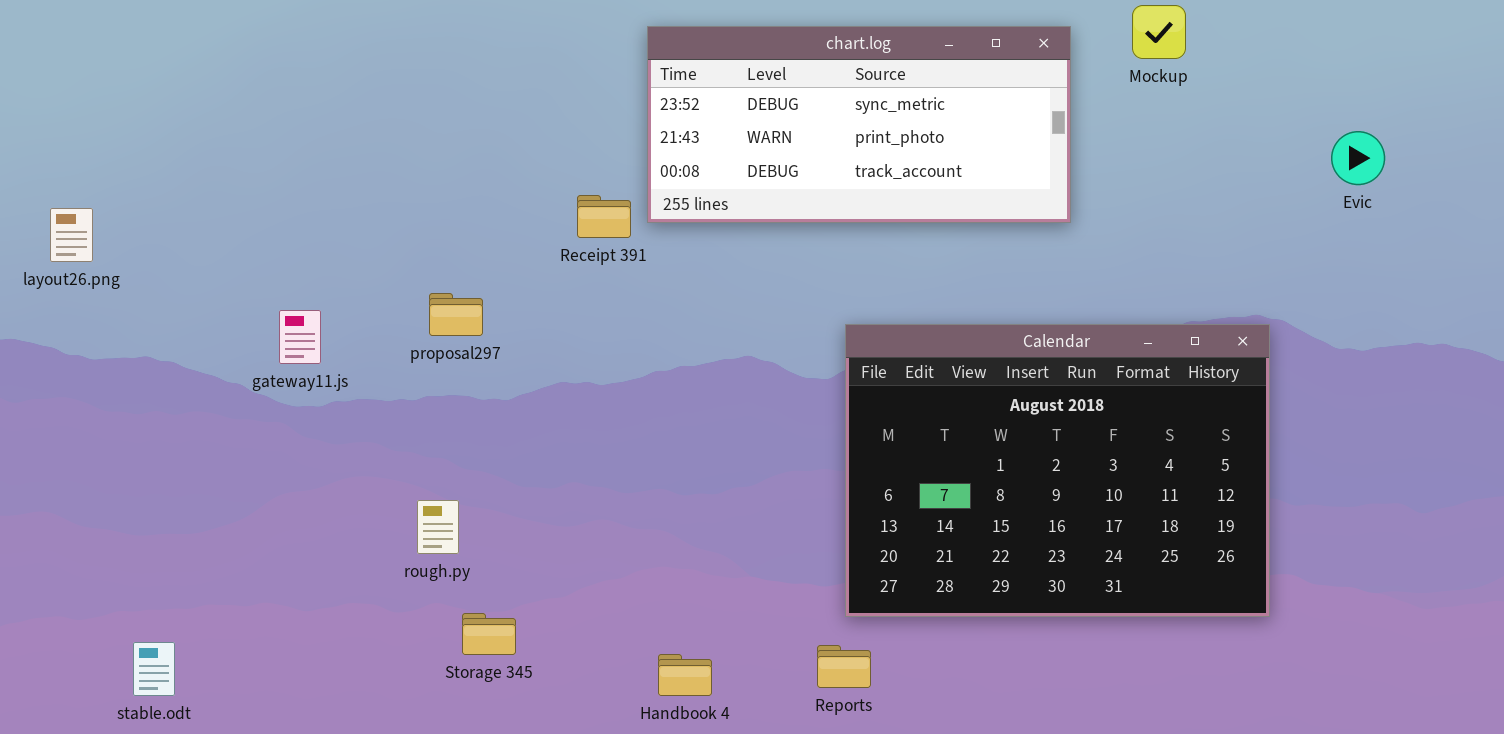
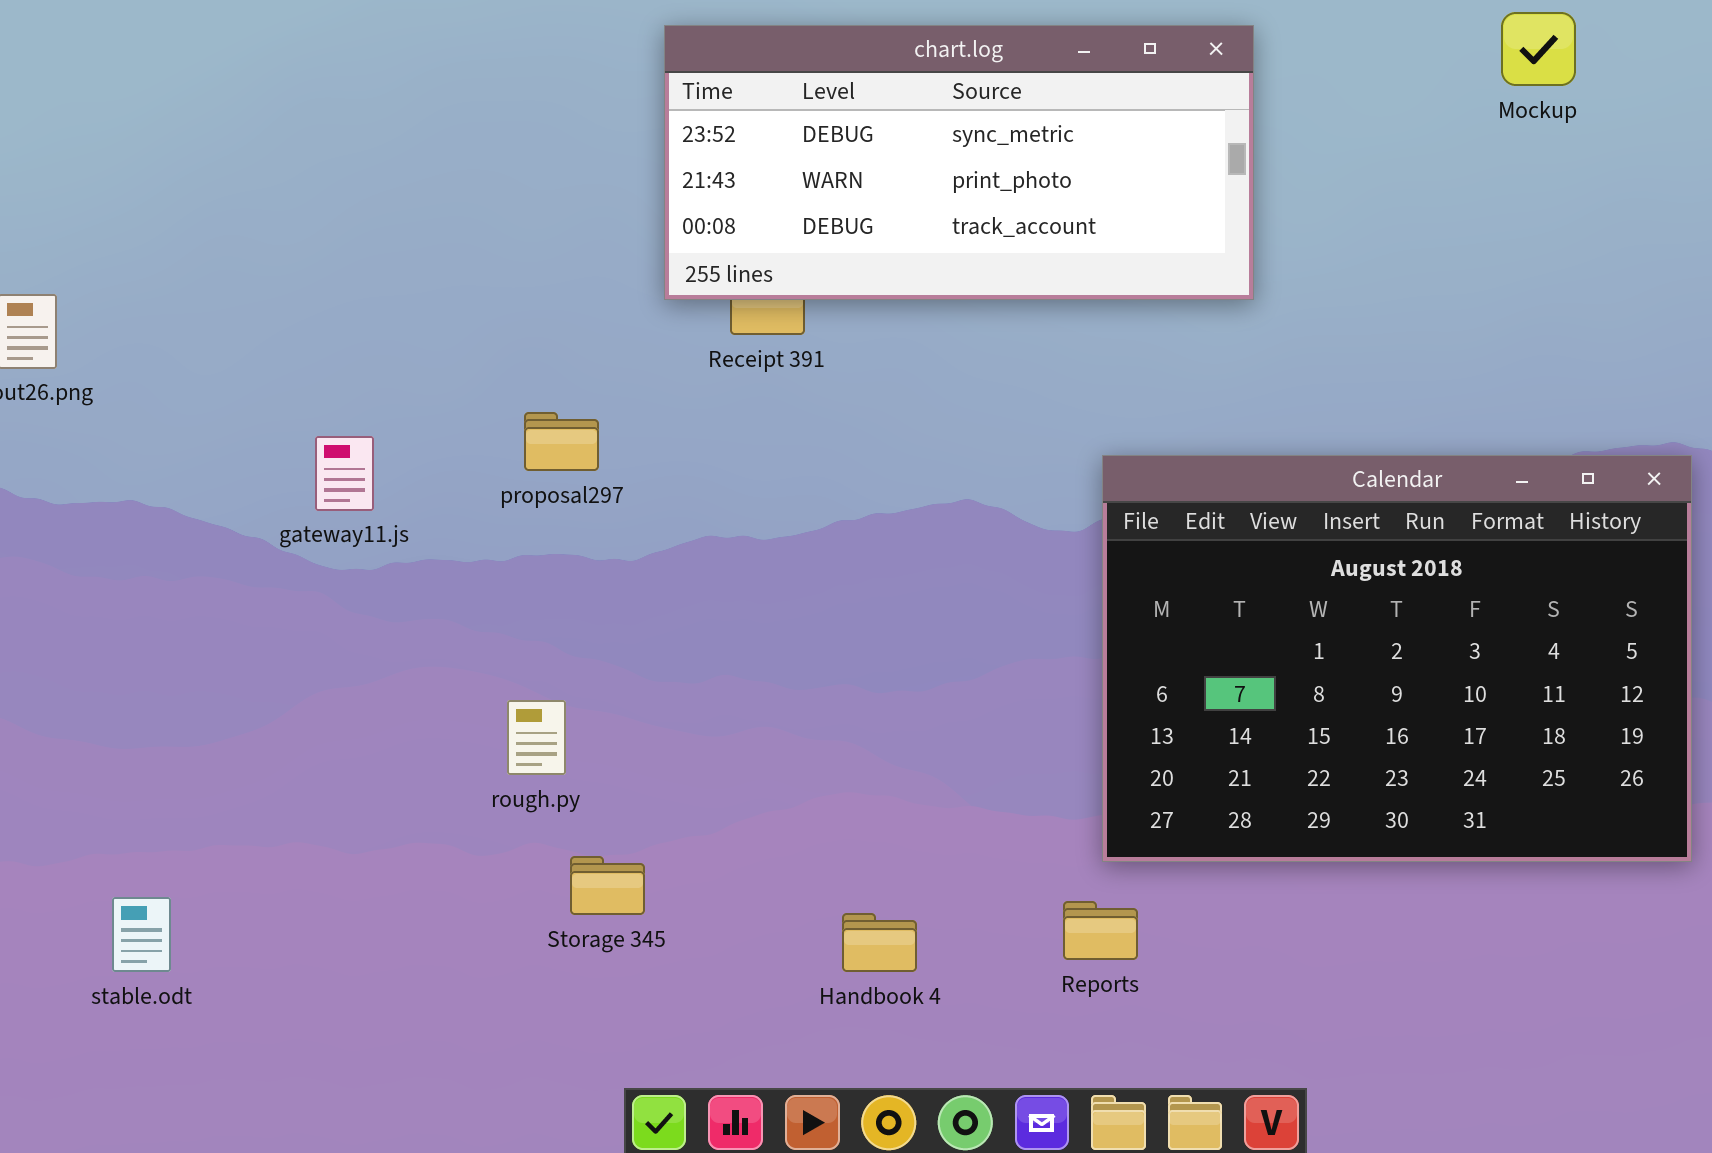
chart.log: [647,26,1071,223] -> [664,25,1254,300], moved

